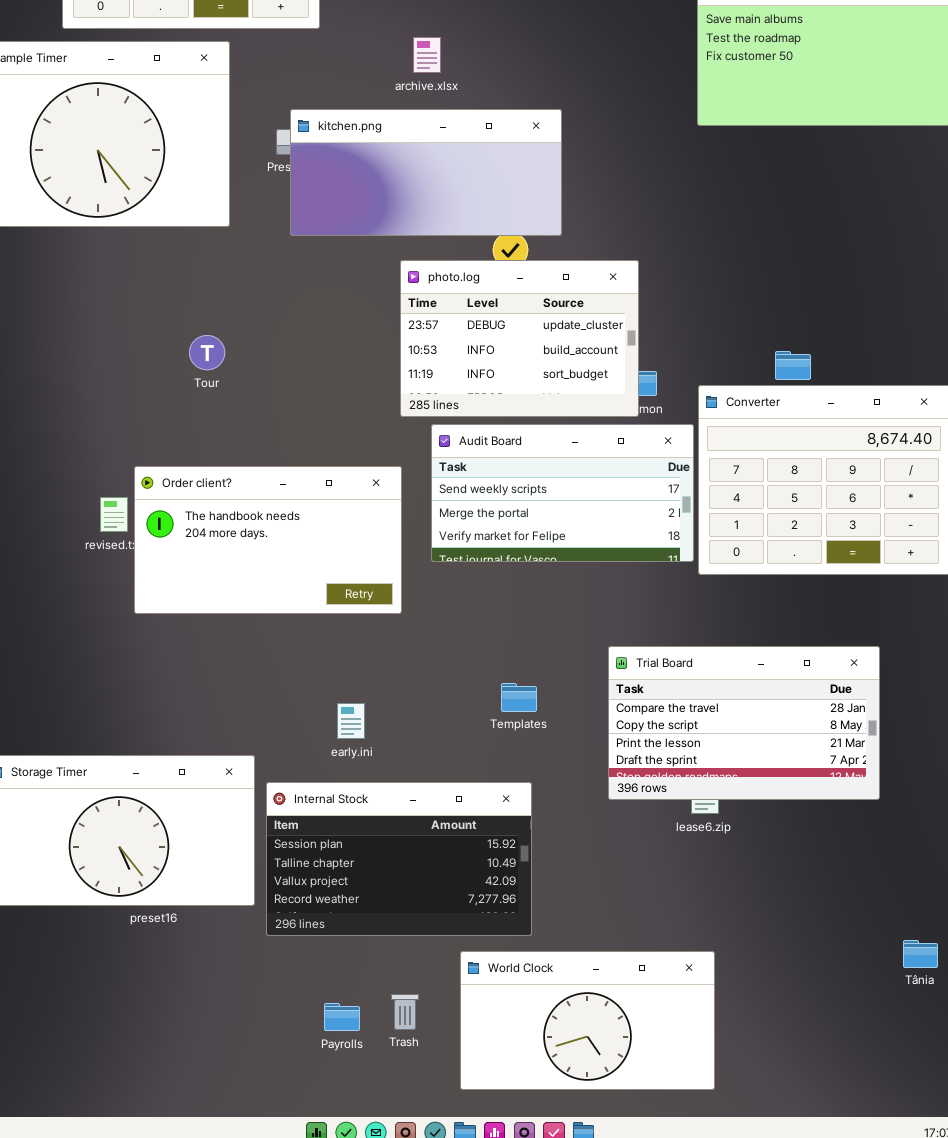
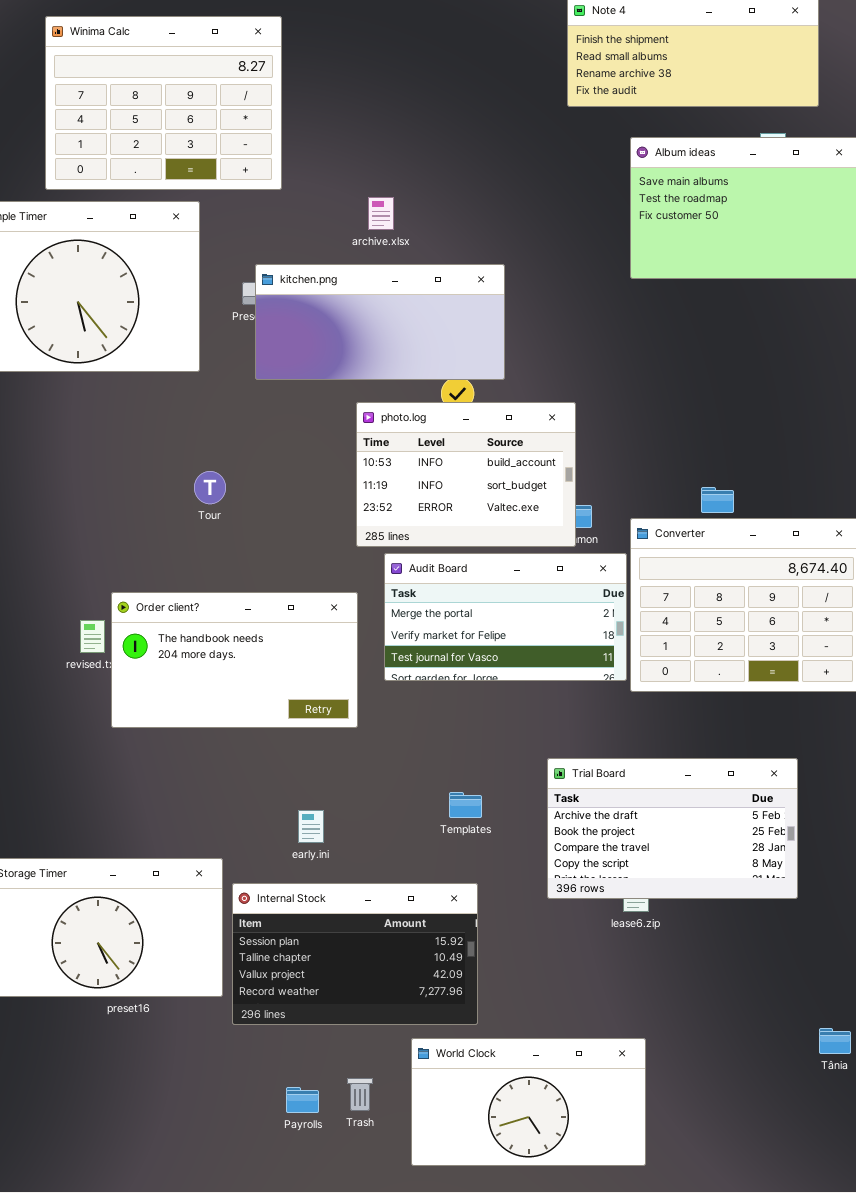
photo.log: [400,260,639,417] -> [356,402,576,547], scrolled down 1 row
Tour: [189,335,225,370] -> [194,471,226,504], moved
Audit Board: [431,424,694,562] -> [384,553,627,681], scrolled down 1 row
Trial Board: [608,646,880,800] -> [547,758,798,899], scrolled up 2 rows

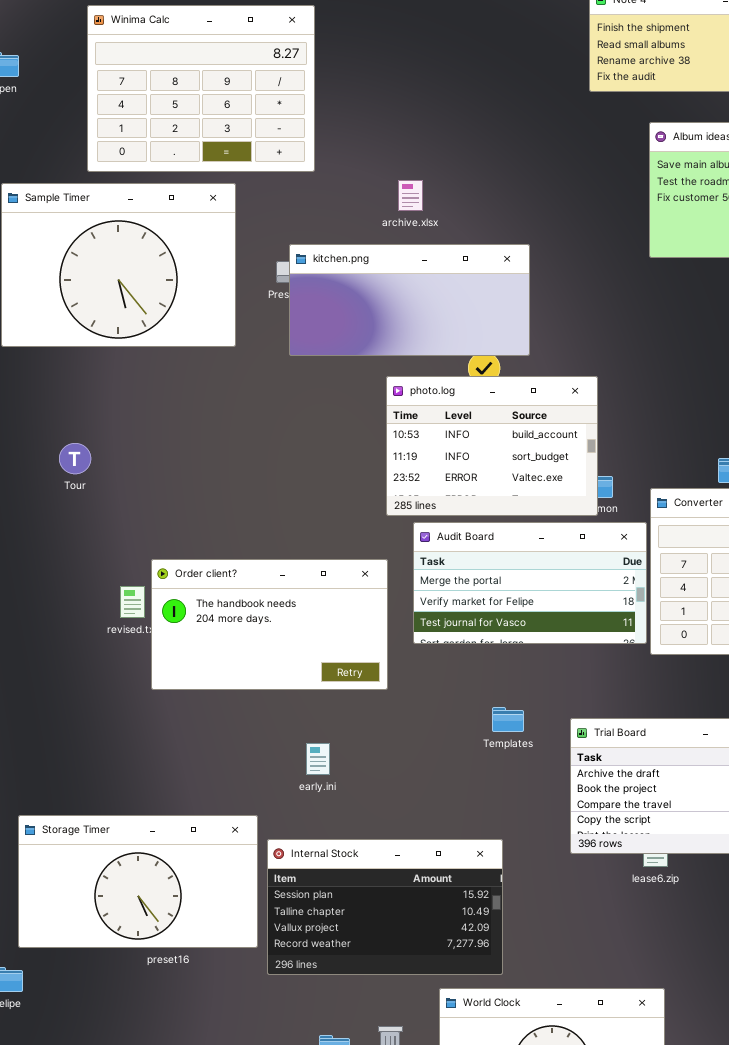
Tour: [194,471,226,504] -> [59,443,91,474], moved
Templates: [449,792,482,818] -> [492,707,524,732], moved
early.ini: [298,810,324,843] -> [306,743,330,775], moved

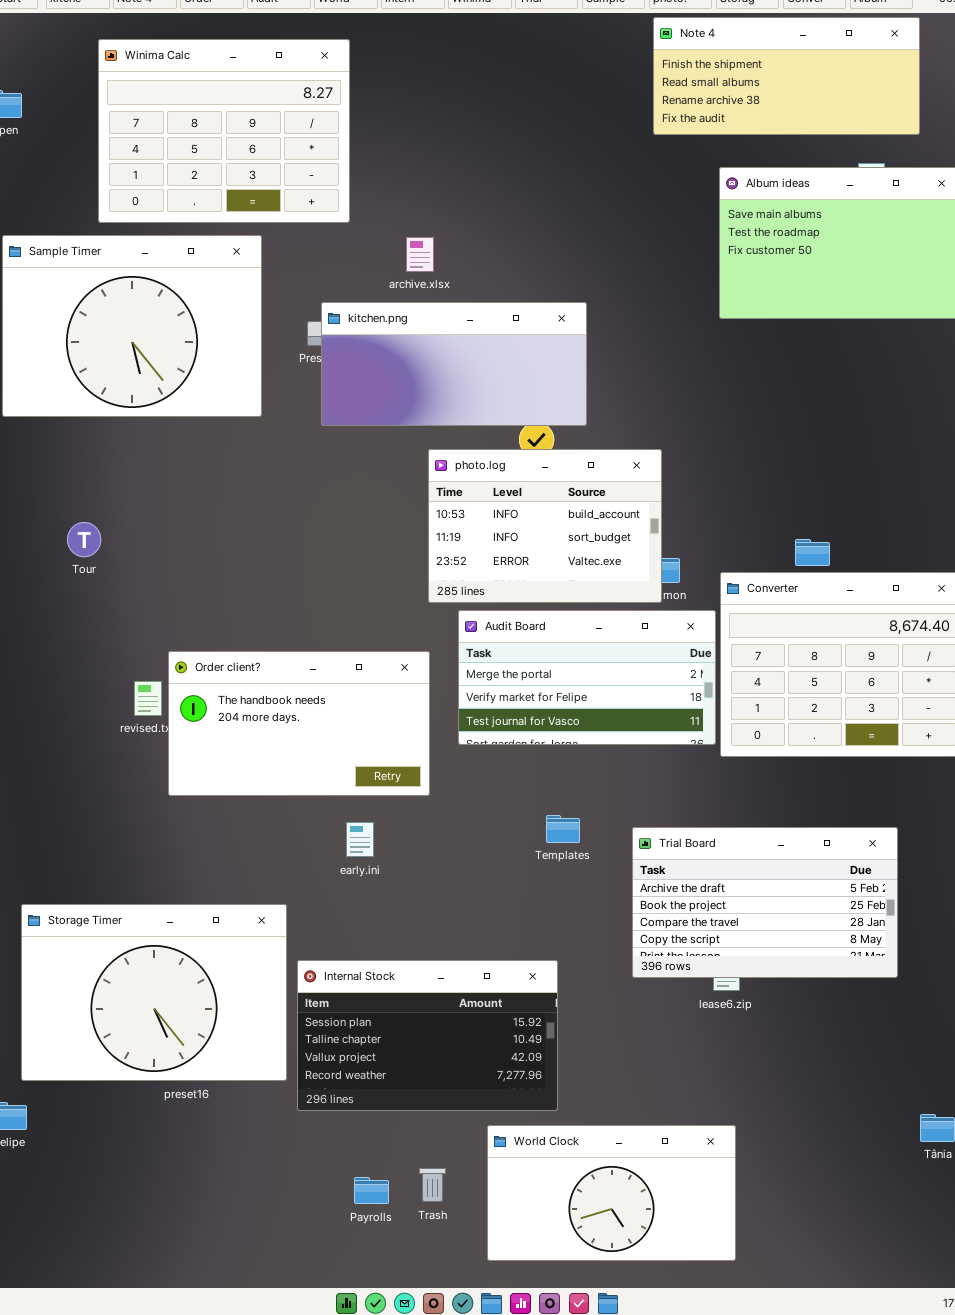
archive.xlsx: [398,180,423,211] -> [406,237,434,272], moved
early.ini: [306,743,330,775] -> [346,822,374,857], moved
Storage Timer: [18,815,258,948] -> [21,904,287,1081], resized

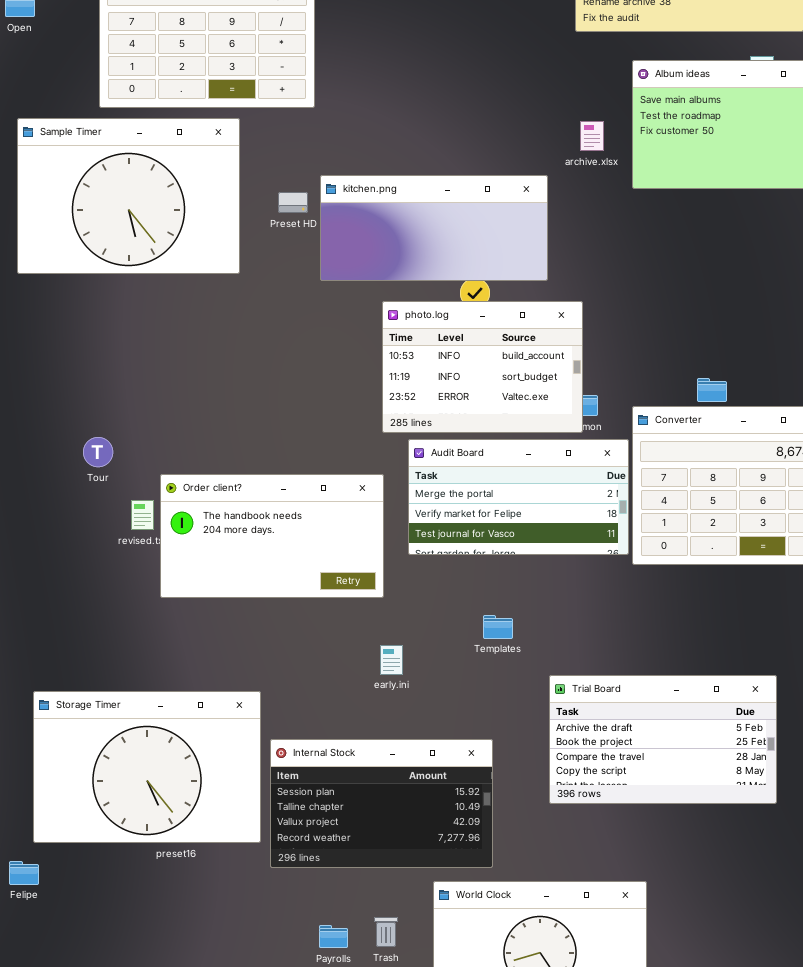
archive.xlsx: [406,237,434,272] -> [580,121,604,151], moved
kitchen.png: [321,302,587,426] -> [320,175,548,281], moved
Tour: [67,522,101,557] -> [83,437,113,467], moved
early.ini: [346,822,374,857] -> [380,645,403,675], moved
Trial Board: [632,827,898,978] -> [549,675,777,804], moved

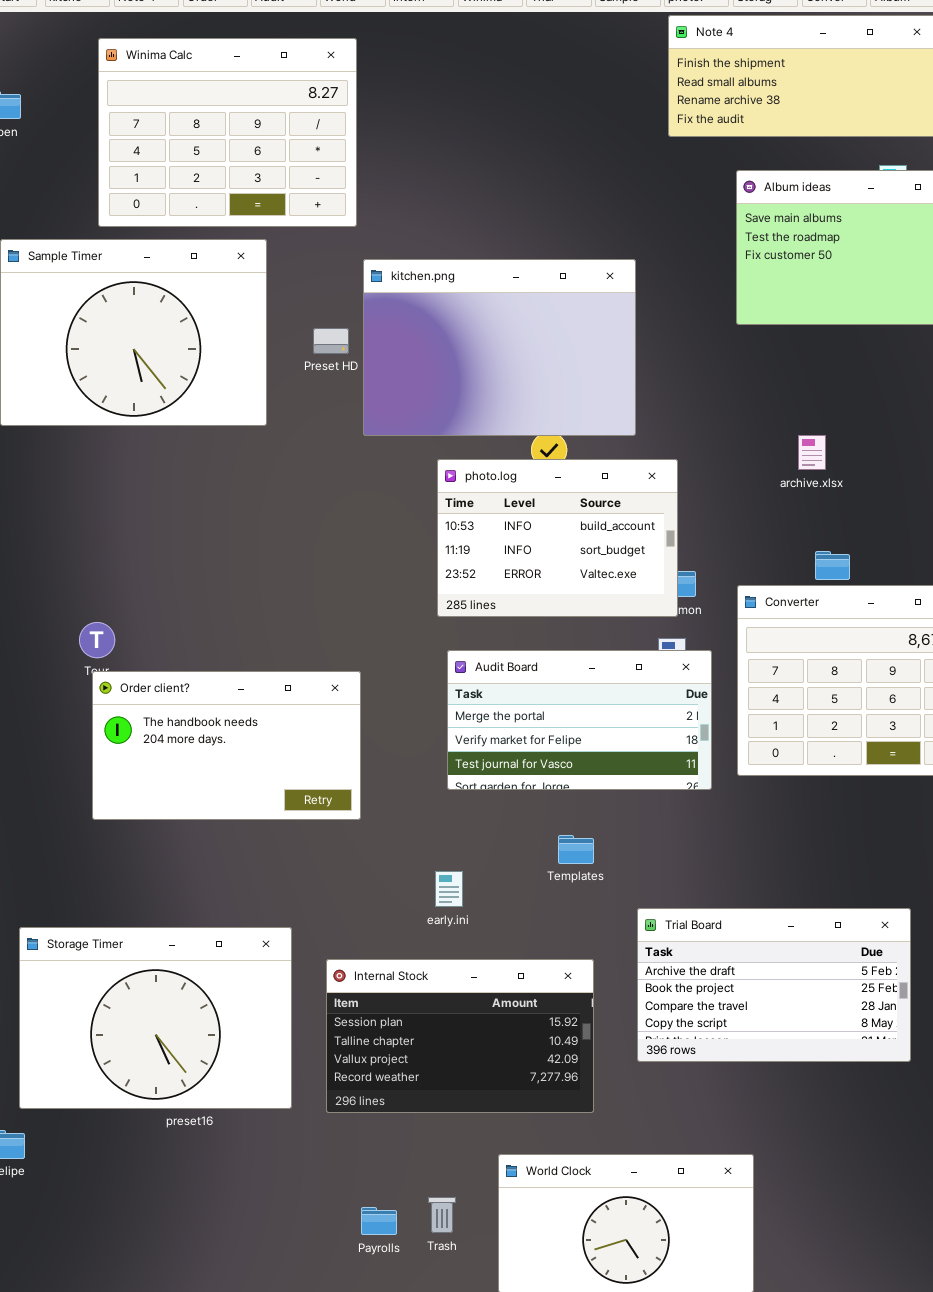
archive.xlsx: [580,121,604,151] -> [798,435,826,470], moved
kitchen.png: [320,175,548,281] -> [363,259,636,436], resized
Audit Board: [408,439,629,555] -> [447,650,712,790], moved
Order client?: [160,474,384,598] -> [92,671,361,820], moved
Internal Stock: [270,739,493,868] -> [326,959,594,1113], moved

